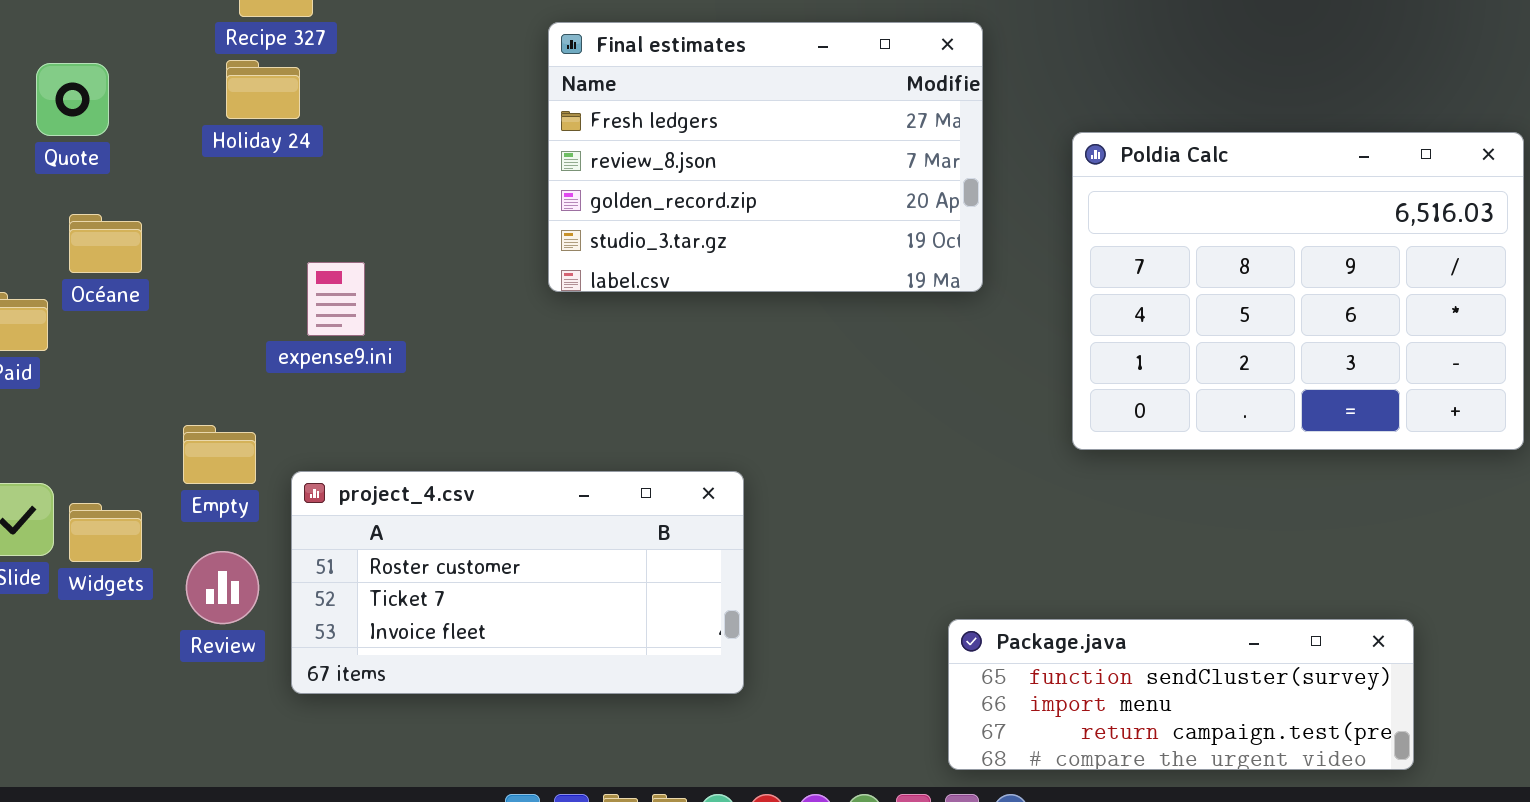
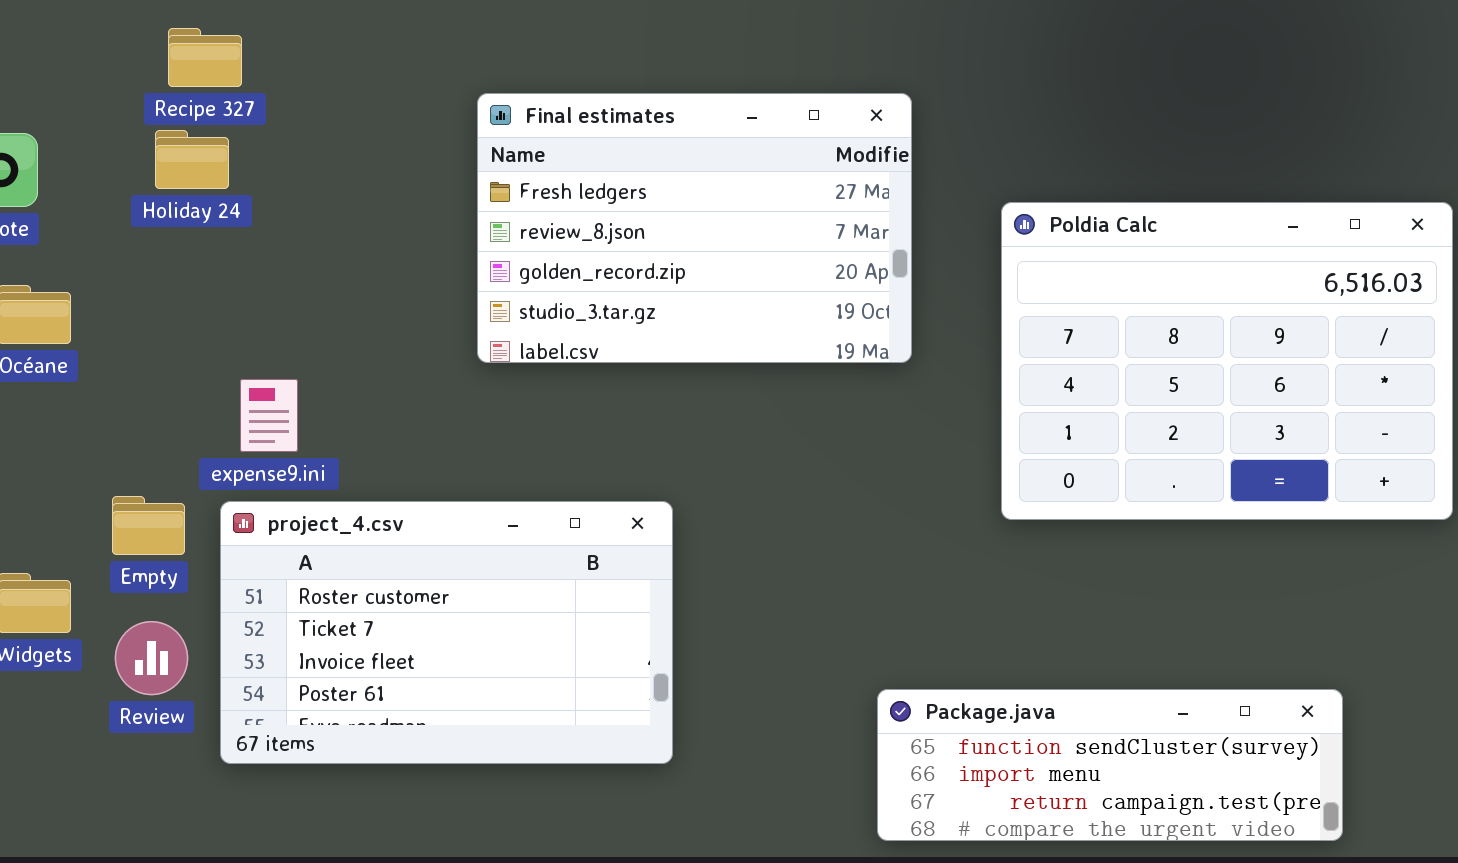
expense9.ini: [307,262,365,336] -> [240,379,298,452], moved
project_4.csv: [291,471,744,694] -> [220,501,673,764], resized

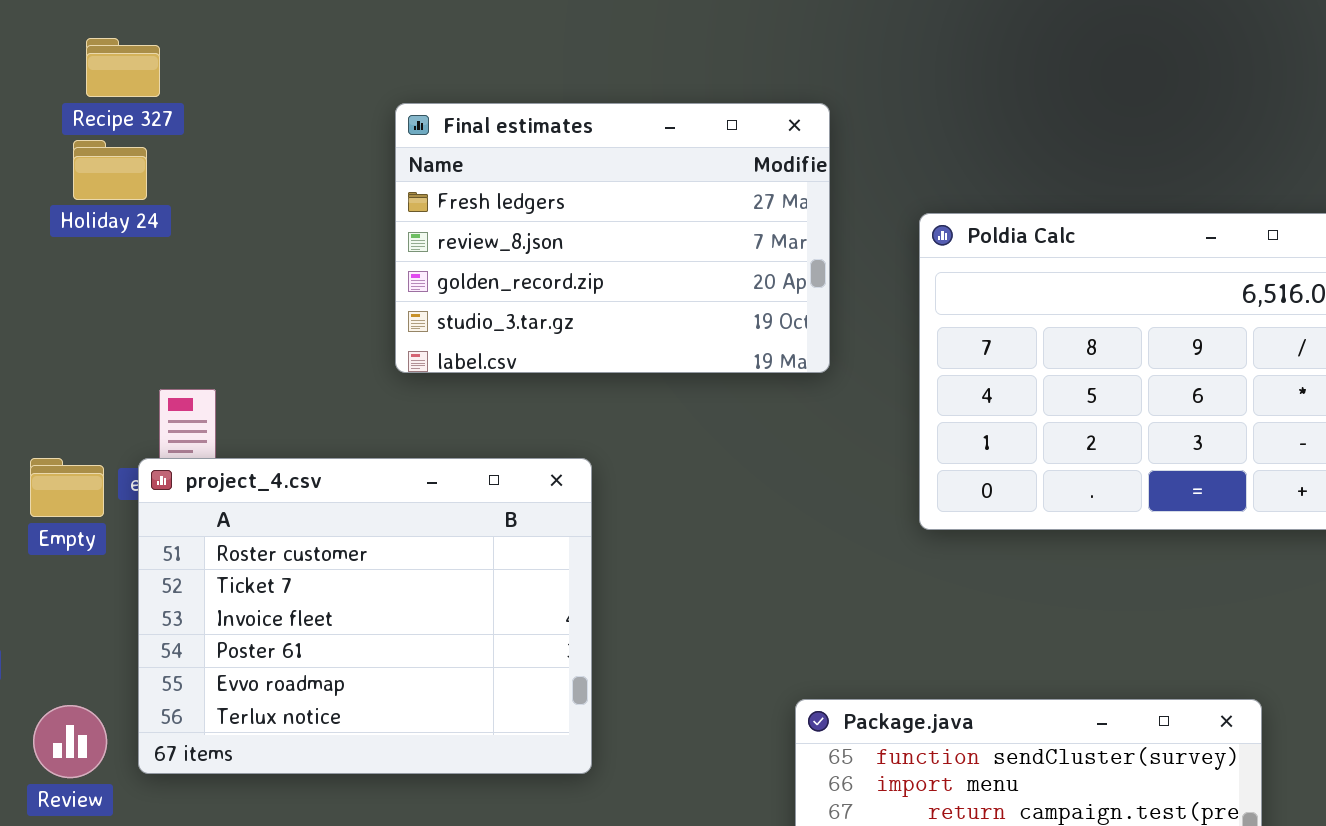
Empty: [112,496,185,555] -> [30,458,104,517], moved
project_4.csv: [220,501,673,764] -> [138,458,592,774], resized
Review: [115,621,188,695] -> [33,705,107,778], moved

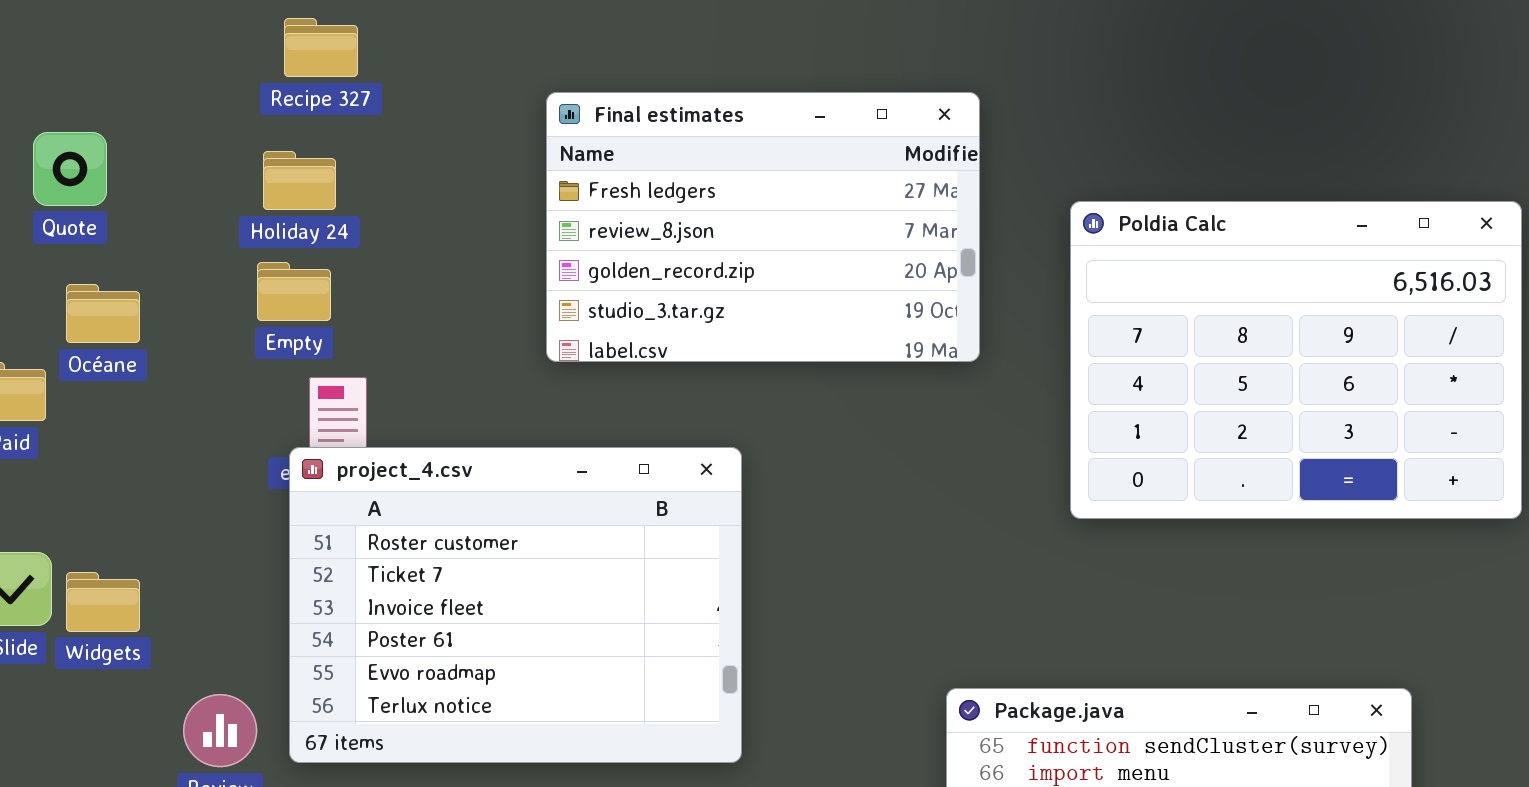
Recipe 327: [86,38,160,97] -> [284,18,358,77], moved
Holiday 24: [73,140,147,200] -> [263,151,336,210], moved
Empty: [30,458,104,517] -> [257,262,331,321], moved

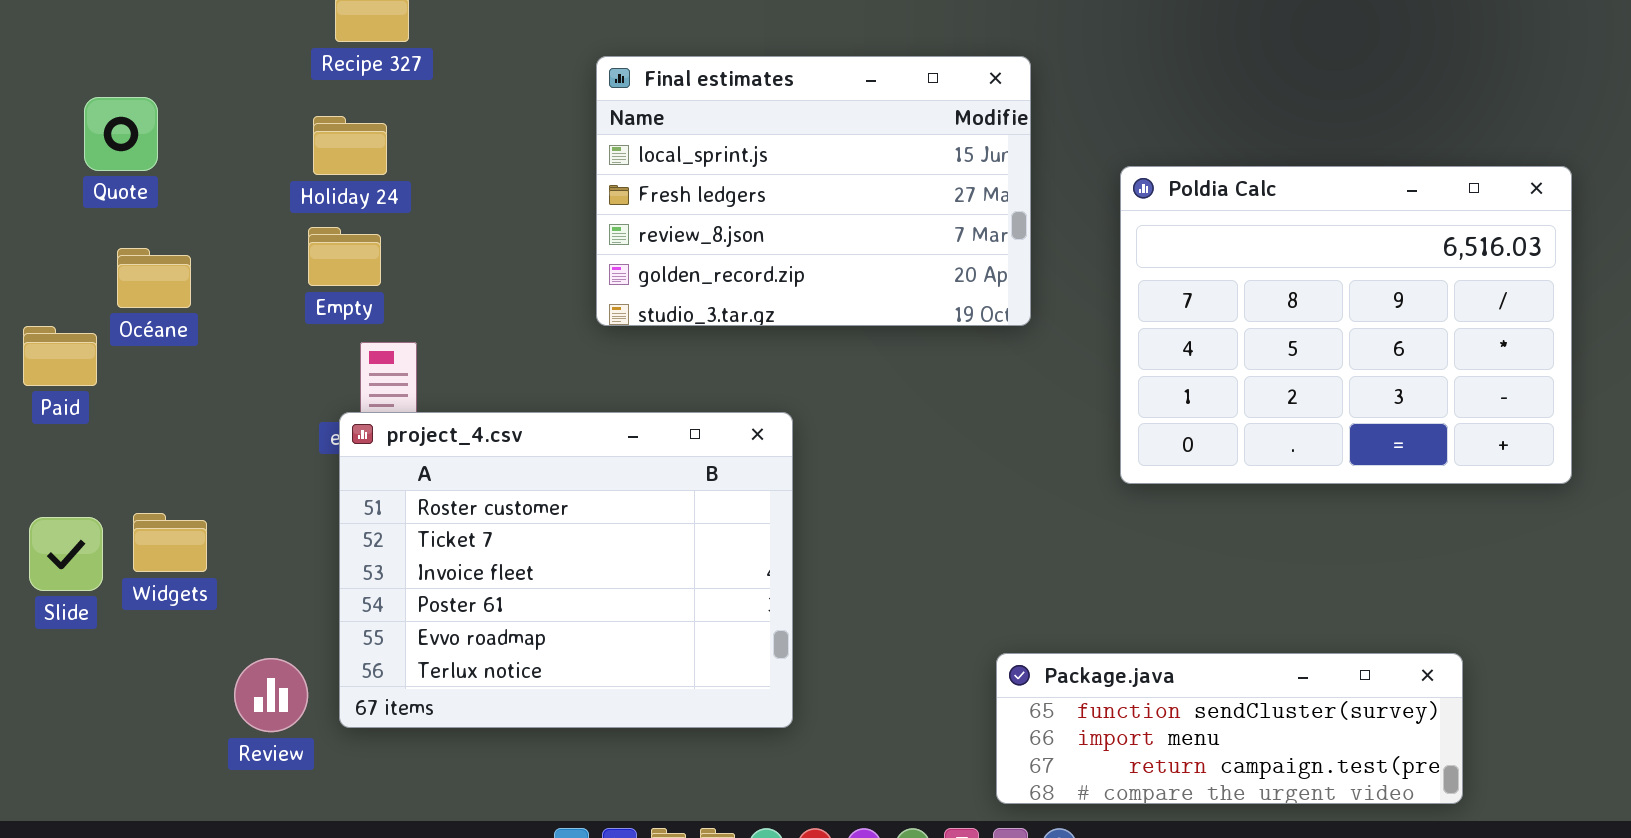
Final estimates: [546,92,980,362] -> [596,56,1031,326], scrolled up 1 row
Widgets: [66,572,140,632] -> [133,513,207,572], moved

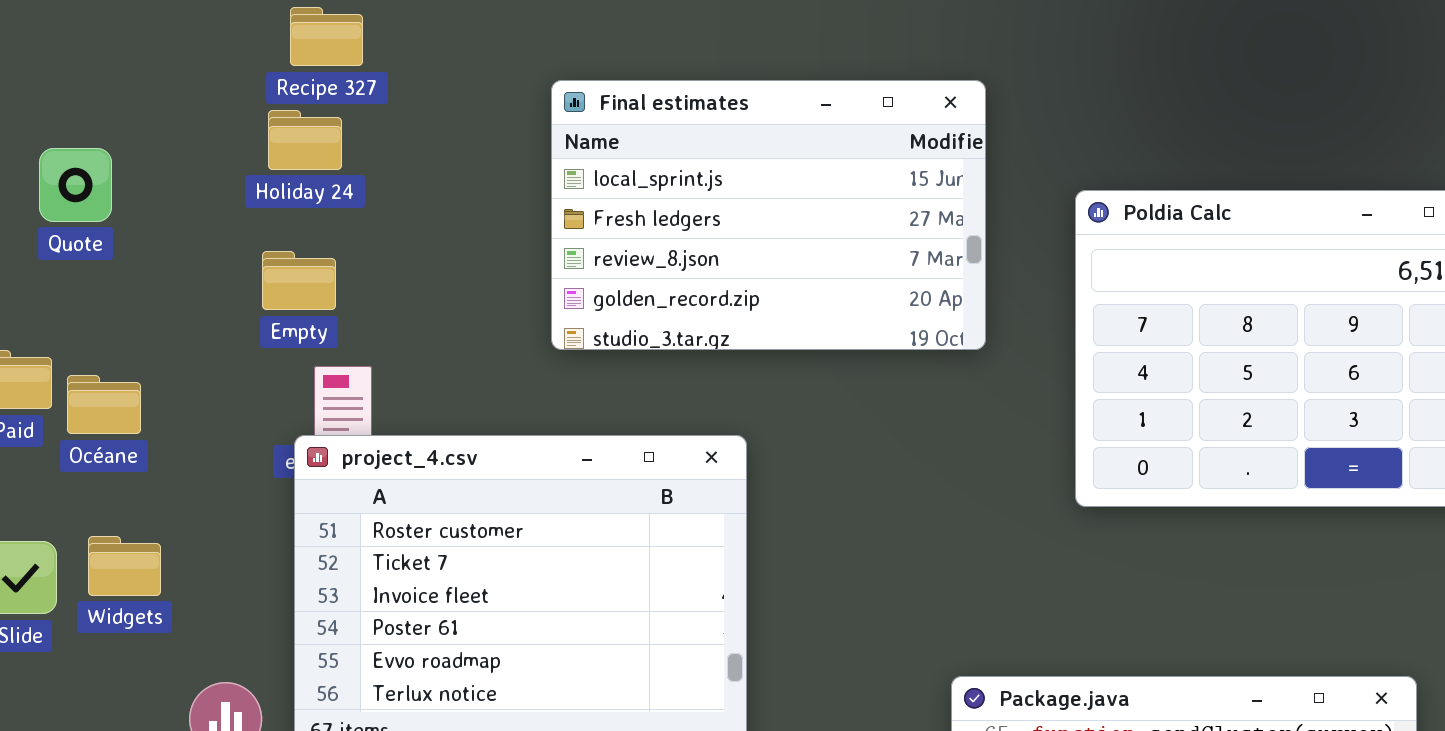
Quote: [84,97,158,171] -> [39,148,112,222], moved
Holiday 24: [313,116,387,175] -> [268,110,342,170], moved
Océane: [117,248,191,308] -> [67,375,141,434], moved

